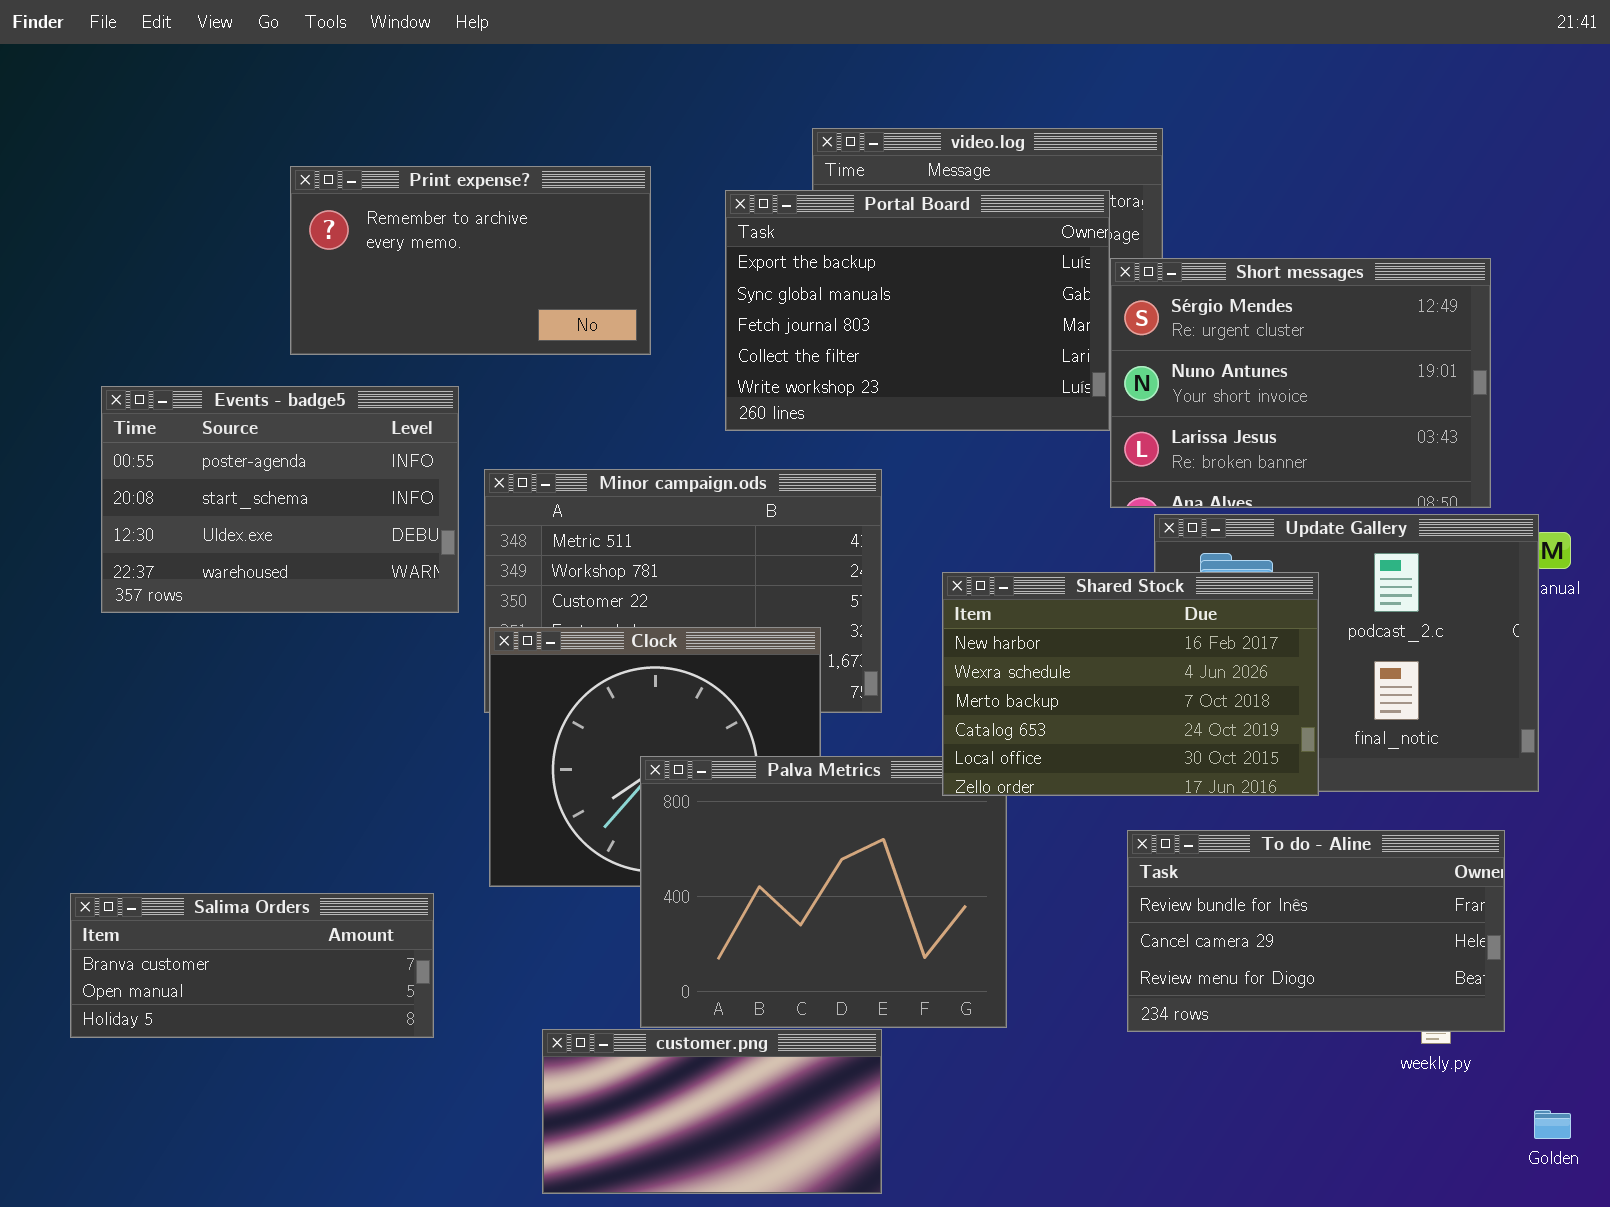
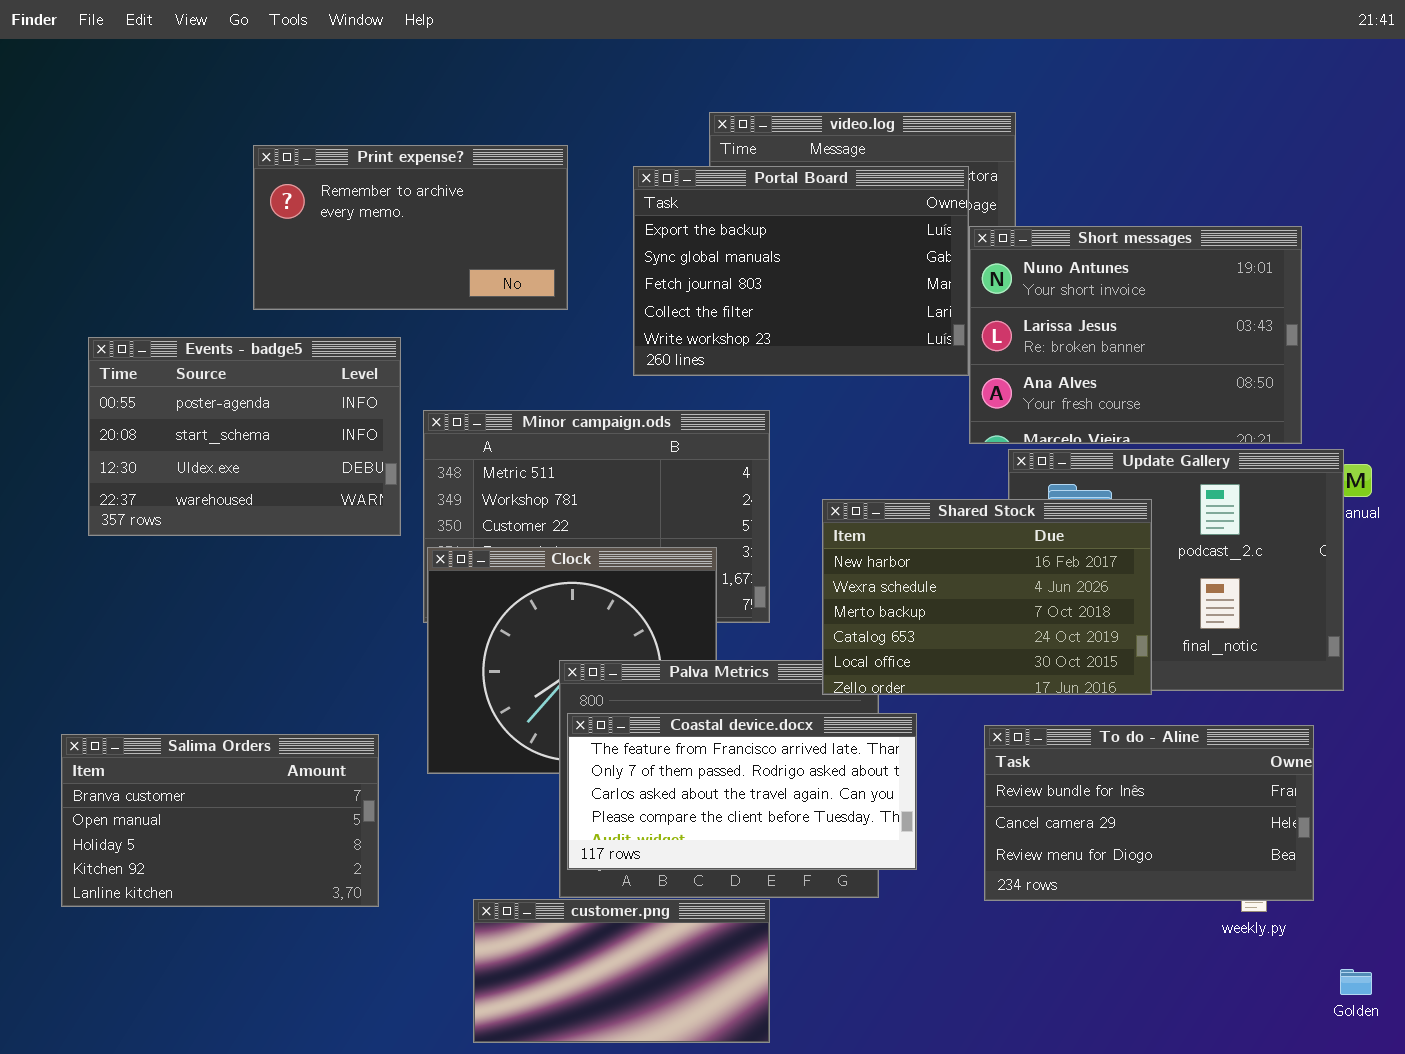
Short messages: [1110,258,1491,508] -> [969,226,1302,444], scrolled down 1 row
Coastal device.docx: none -> [567,713,917,870], opened
Salima Orders: [70,893,434,1038] -> [61,734,379,907], resized

